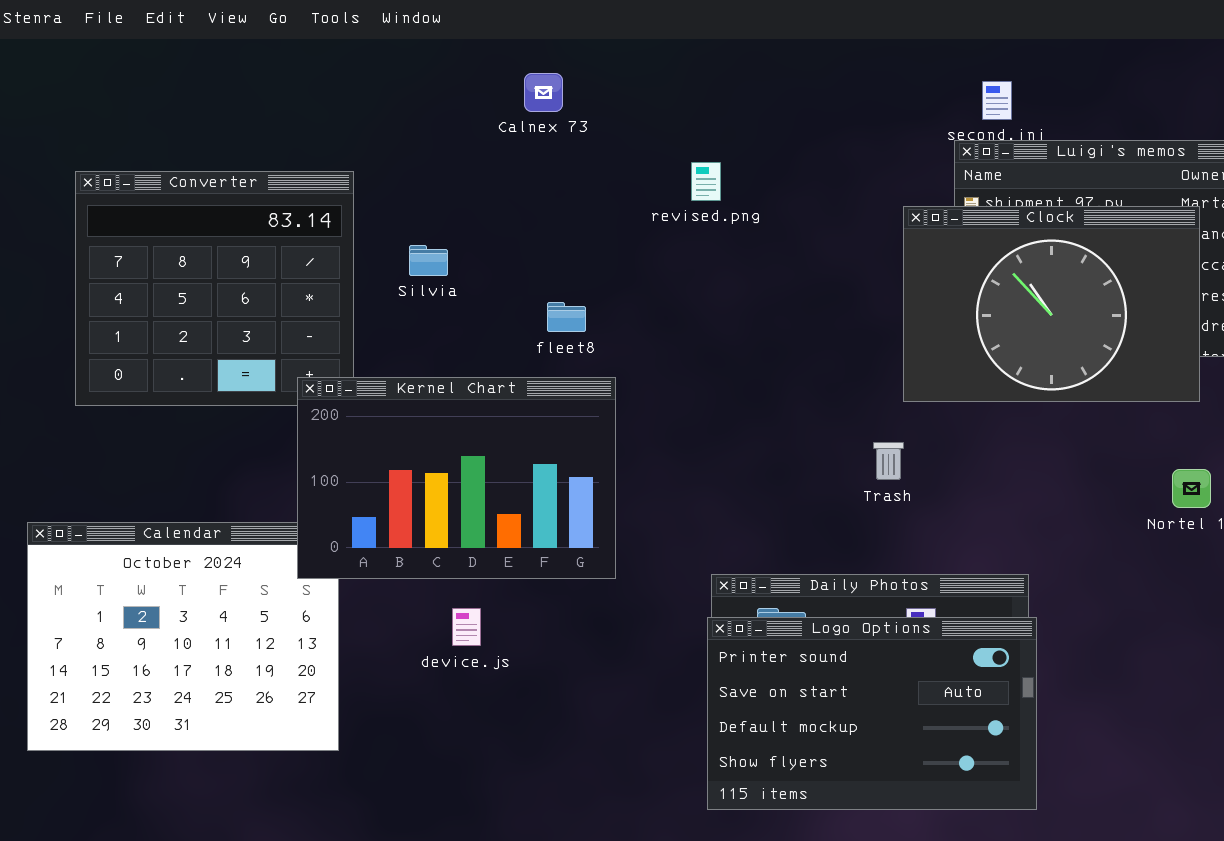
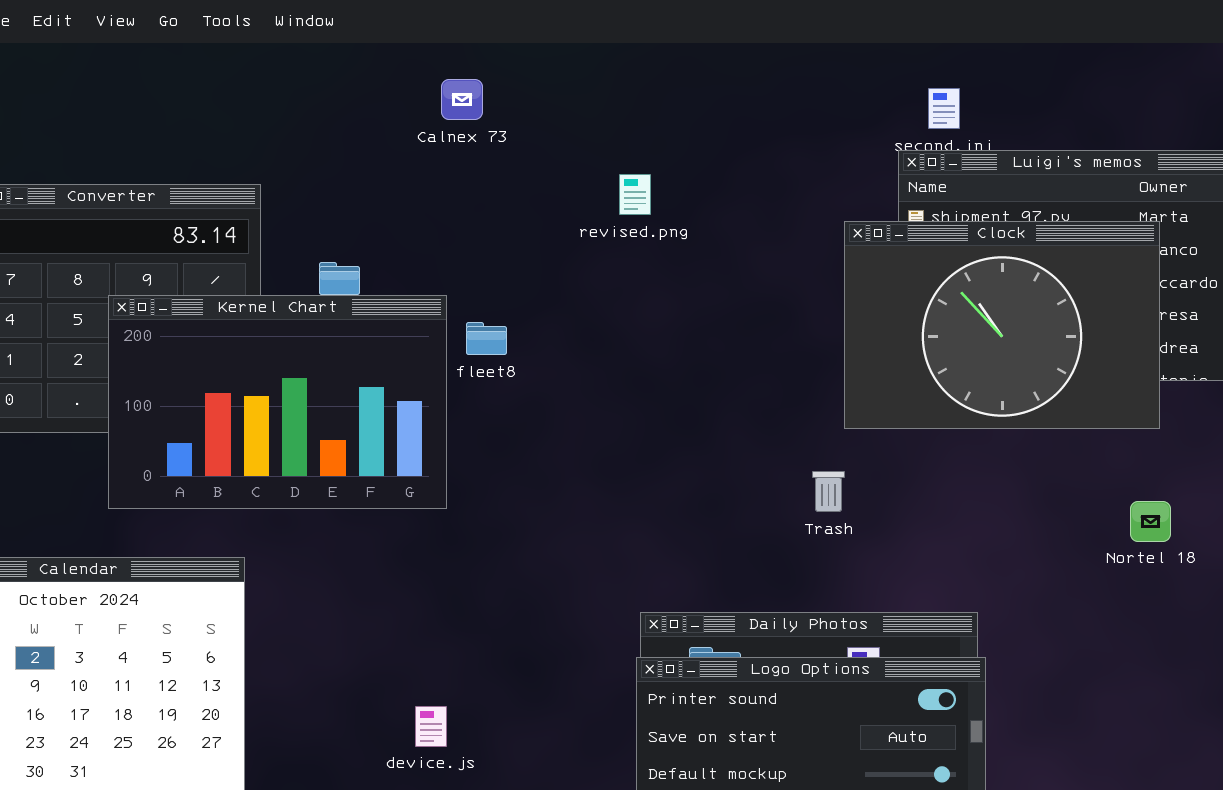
Kernel Chart: [297,377,616,579] -> [108,295,447,509], moved
device.js: [452,608,481,646] -> [415,706,447,747], moved

